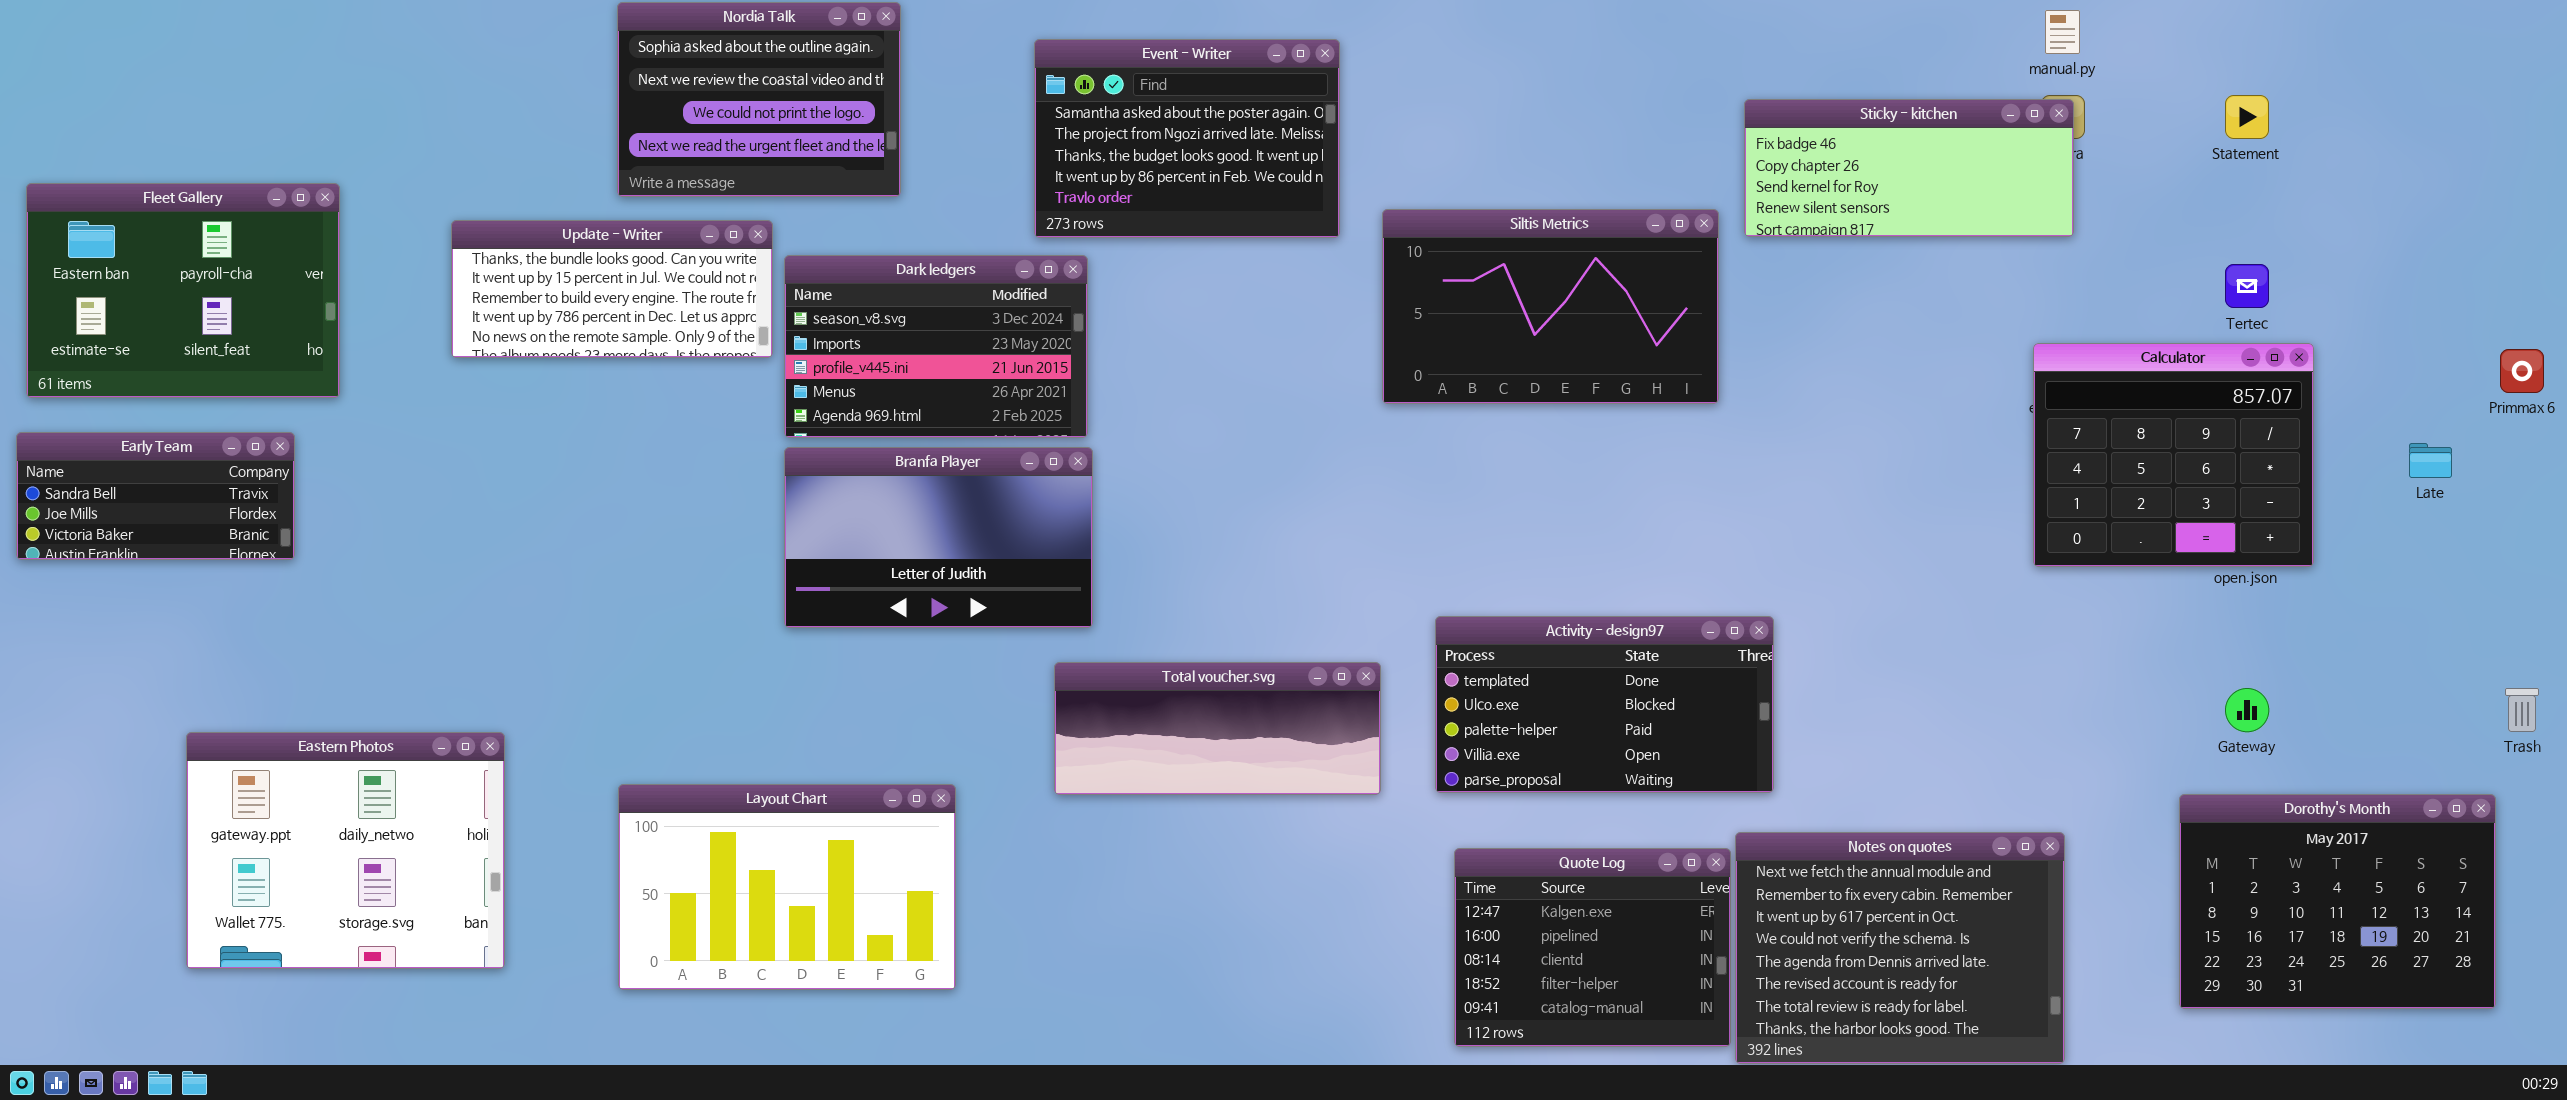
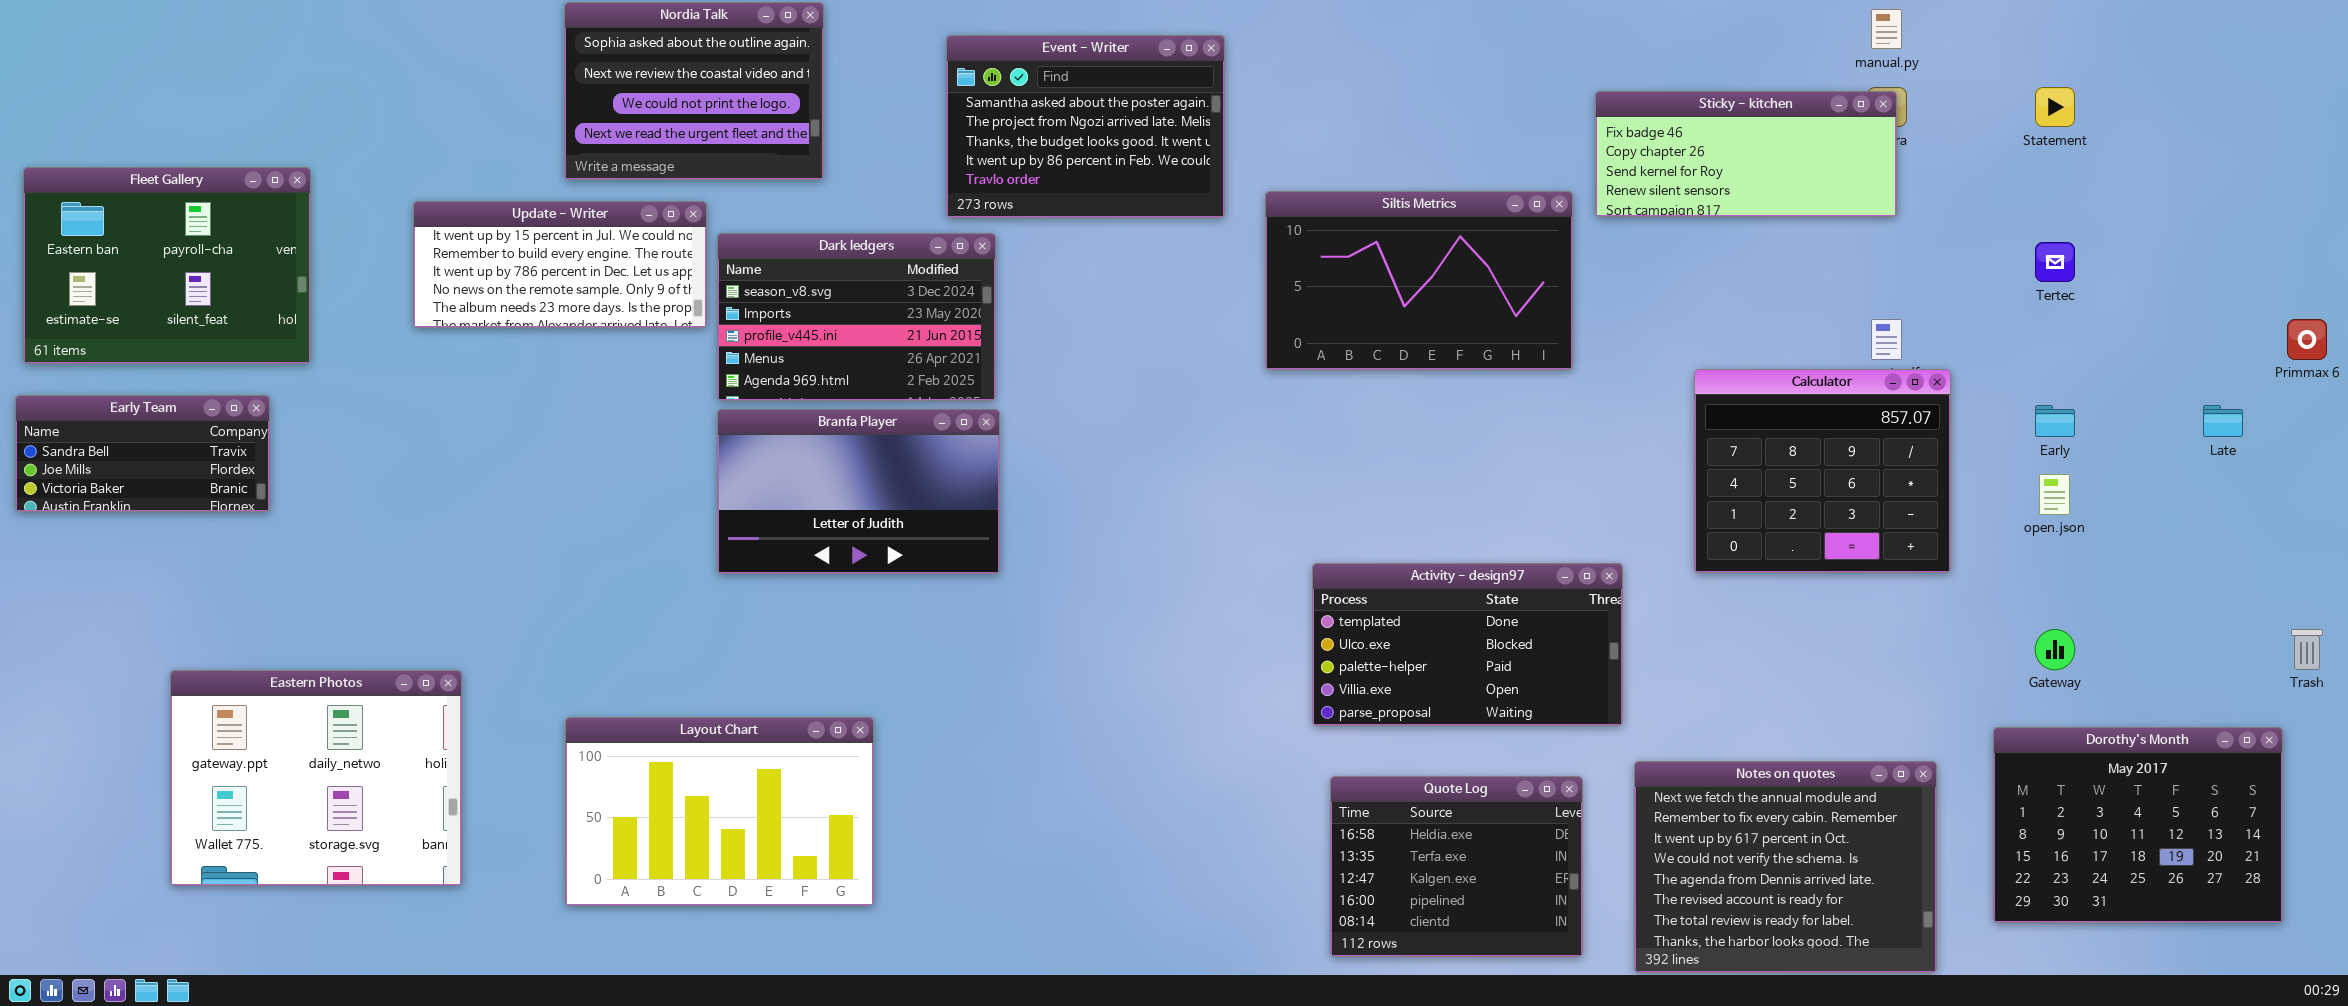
Update - Writer: [451,220,773,358] -> [413,201,707,328], scrolled down 1 row
Calculator: [2033,343,2314,567] -> [1694,369,1951,573], moved
Total voucher.svg: [1054,662,1381,795] -> none, closed
Notes on quotes: [1735,832,2065,1064] -> [1634,761,1937,973], moved
Quote Log: [1454,848,1731,1047] -> [1330,776,1583,957], scrolled up 2 rows

